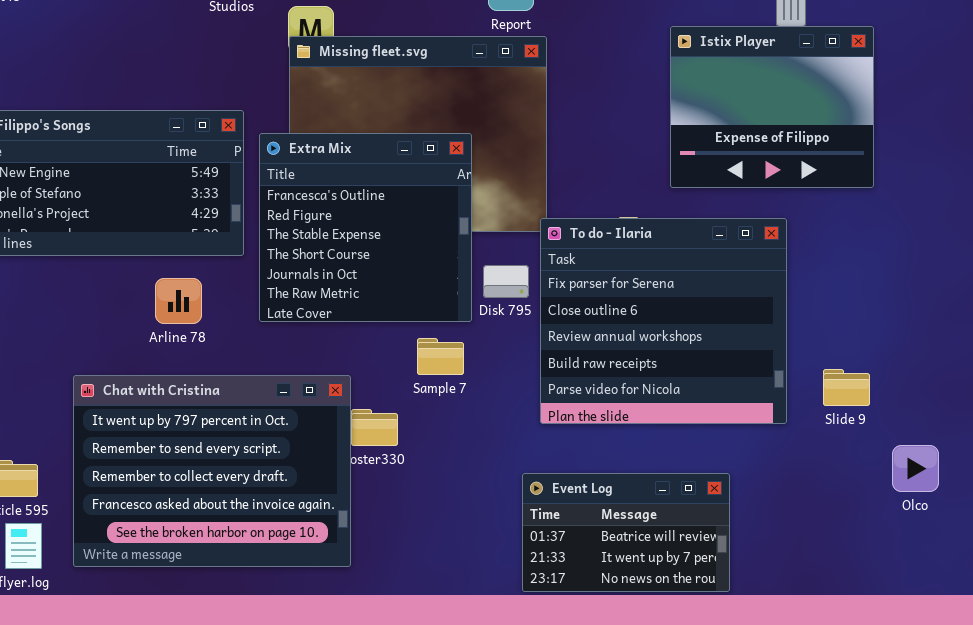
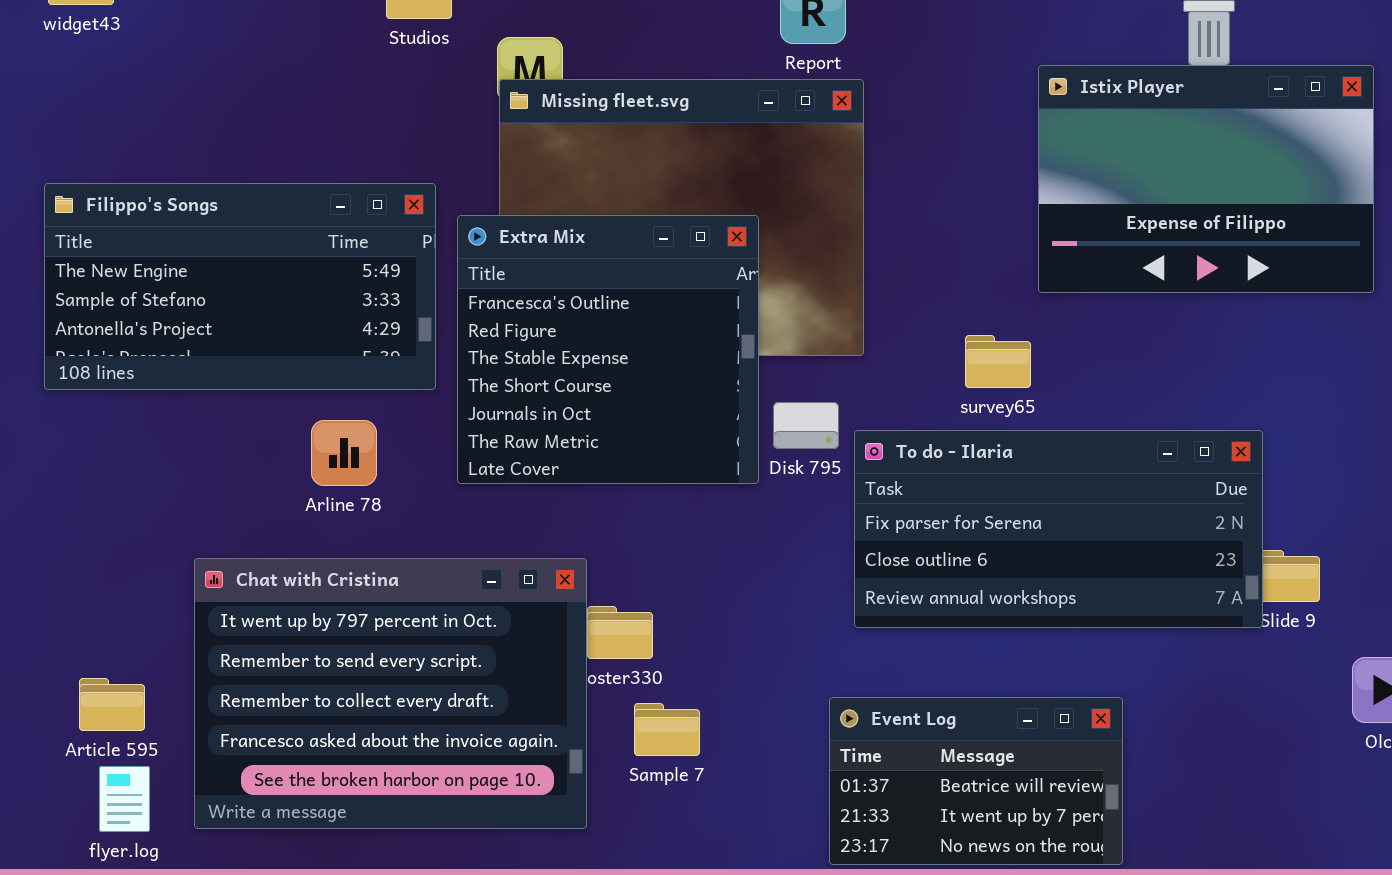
Istix Player: [670,26,874,188] -> [1038,65,1374,293], resized
To do - Ilaria: [540,218,787,424] -> [854,430,1263,628], resized
Sample 7: [417,338,464,375] -> [634,703,700,756], moved

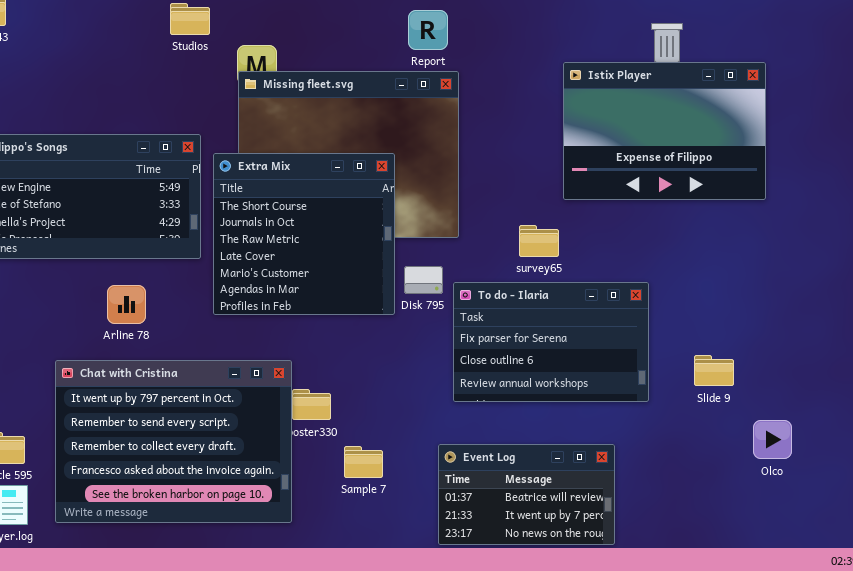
Extra Mix: [457,215,759,484] -> [213,153,395,315], scrolled down 3 rows
Arline 78: [311,420,377,486] -> [107,285,146,324], moved
To do - Ilaria: [854,430,1263,628] -> [453,282,649,402], resized
Sample 7: [634,703,700,756] -> [344,446,383,478], moved

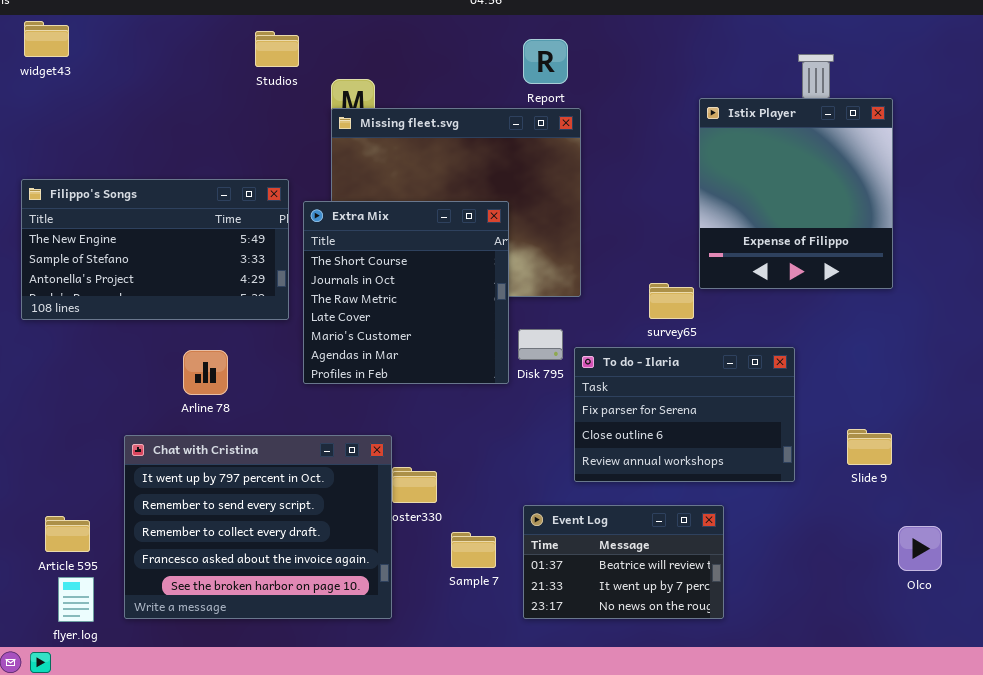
Istix Player: [563,62,766,200] -> [699,98,893,289], resized
Olco: [753,420,792,459] -> [898,526,942,571], moved
Event Log: [438,444,615,545] -> [523,505,724,619], moved

